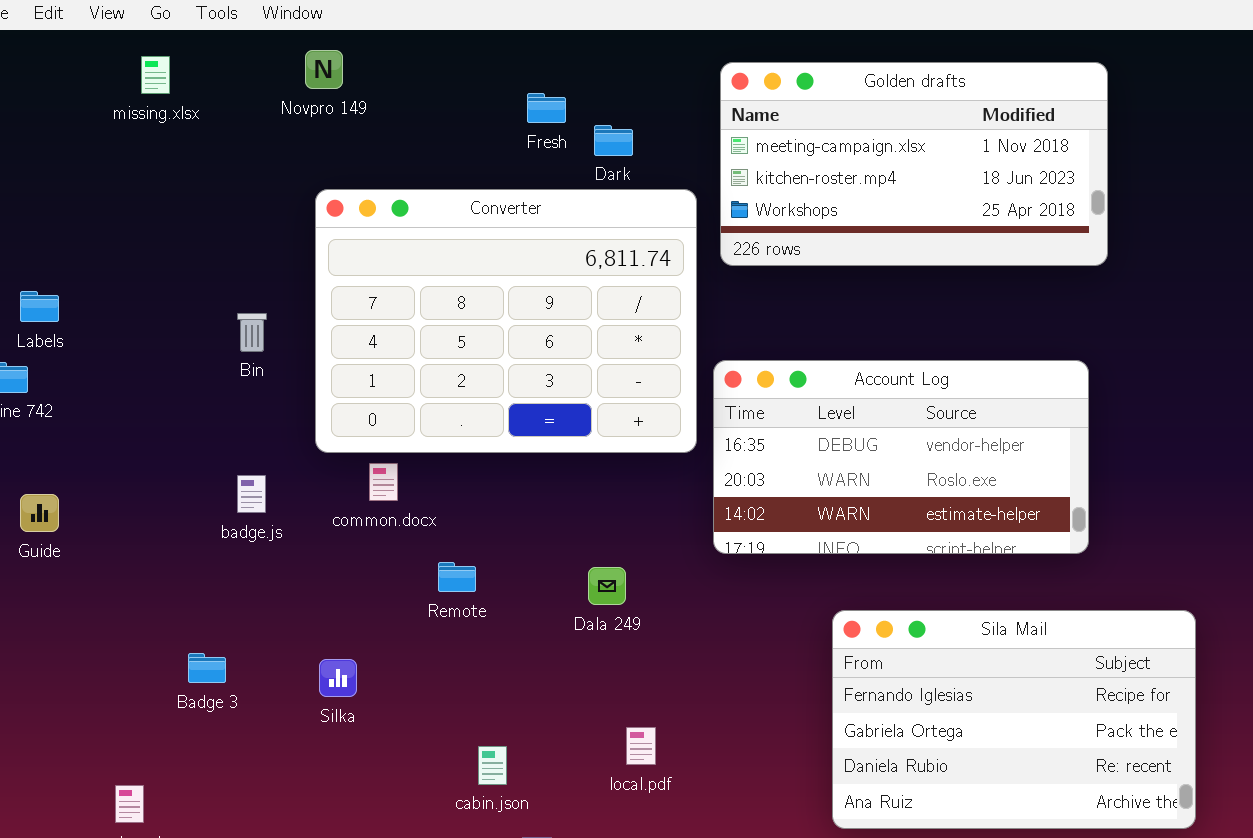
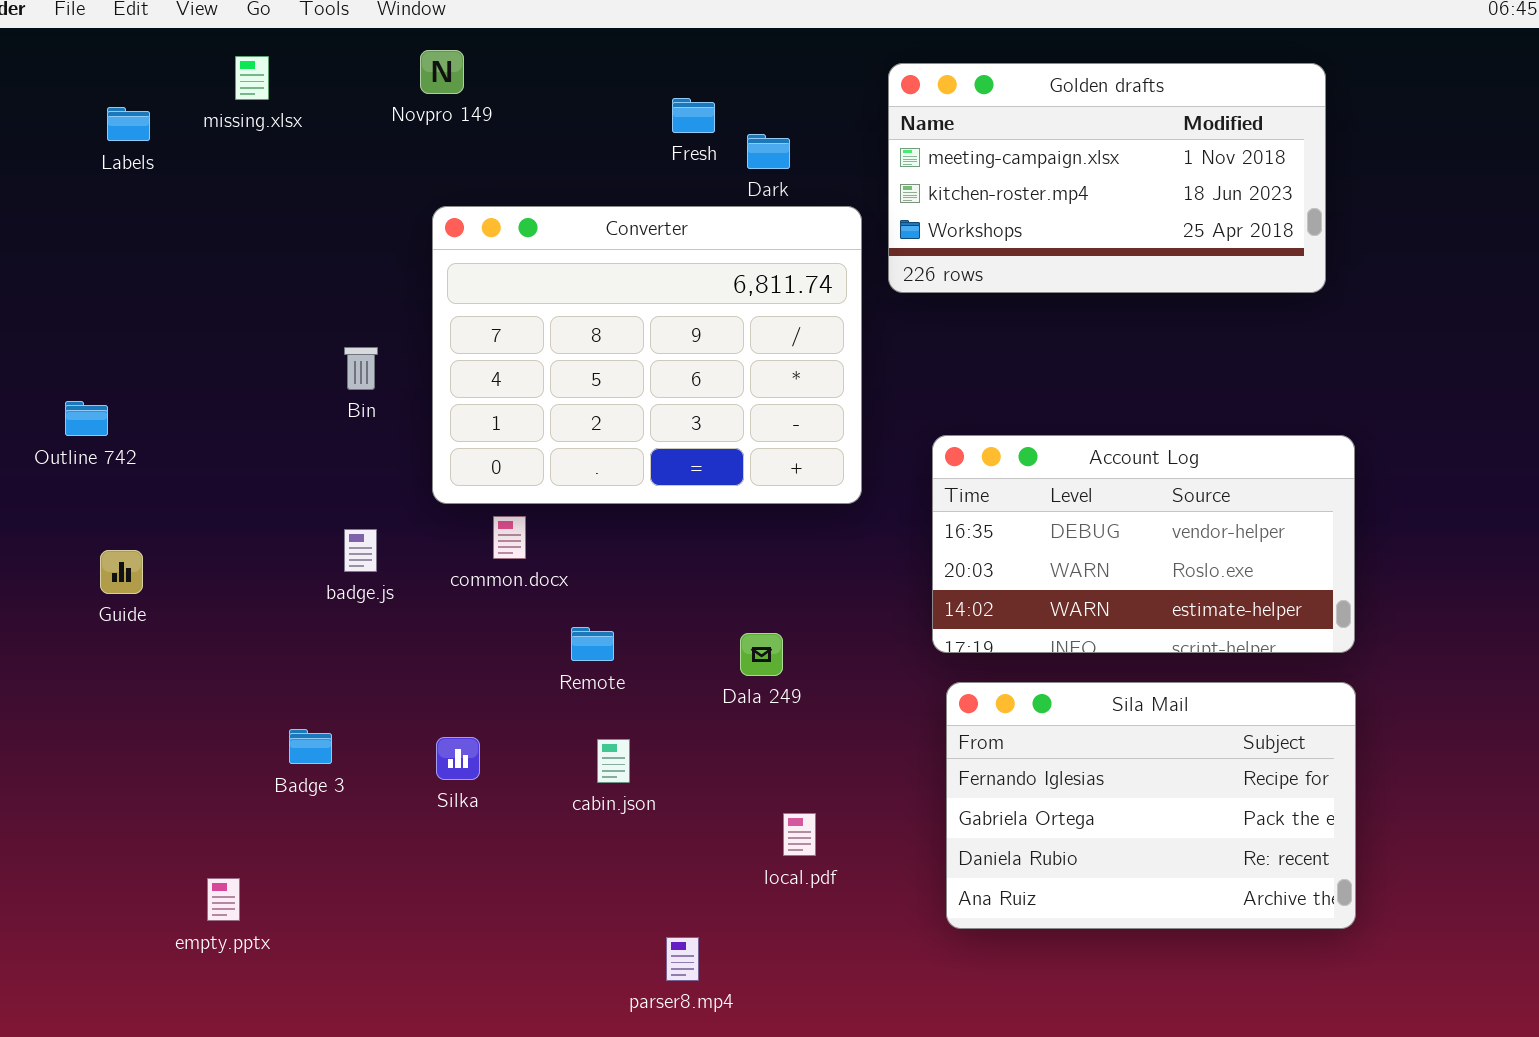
Labels: [20,291,59,322] -> [107,107,150,141], moved
Account Log: [713,360,1089,554] -> [932,435,1355,653], moved
Sila Mail: [832,610,1196,829] -> [946,682,1356,929], moved
cabin.json: [478,746,507,785] -> [597,739,630,783], moved

